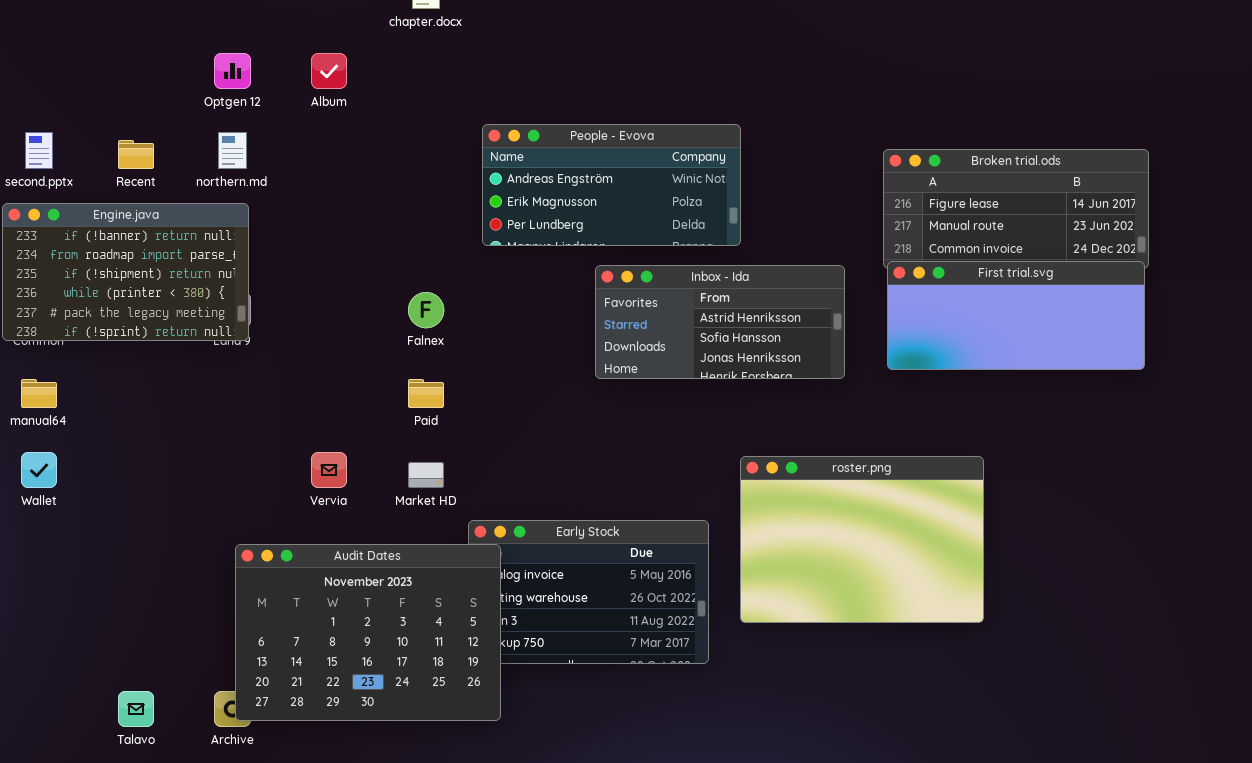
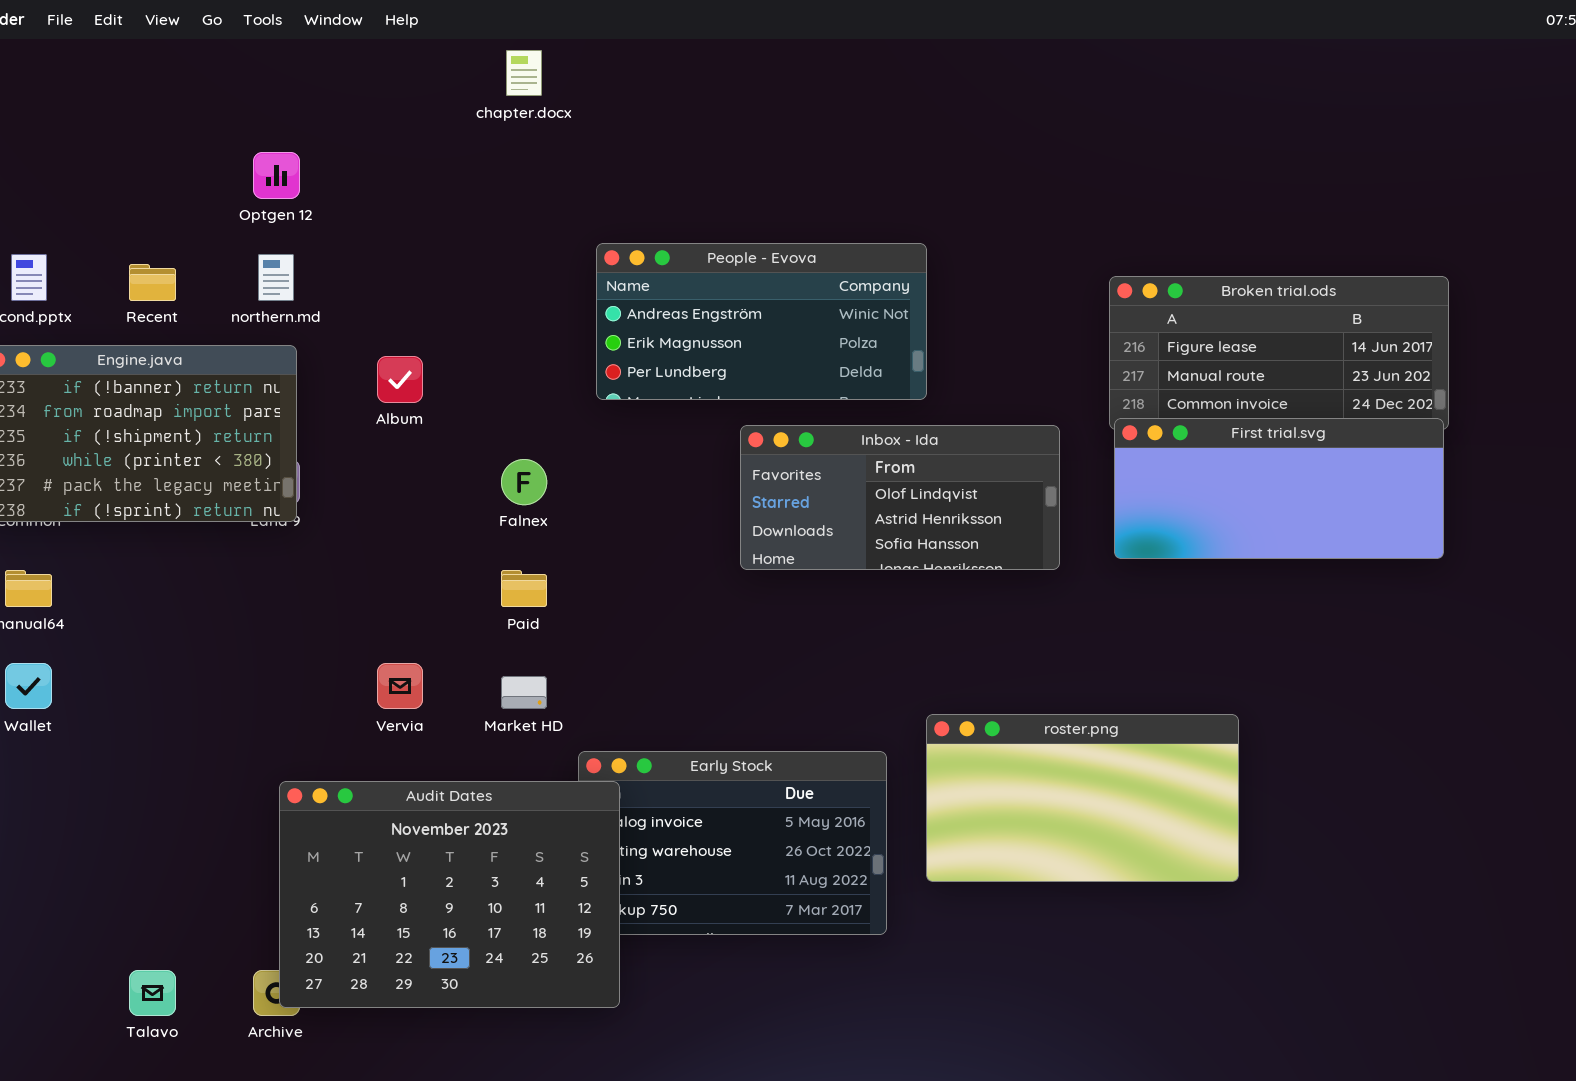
Album: [311,53,347,89] -> [377,356,423,403], moved
Inbox - Ida: [595,265,845,379] -> [740,425,1060,570], scrolled up 1 row
roster.png: [740,456,984,623] -> [926,714,1239,882], resized

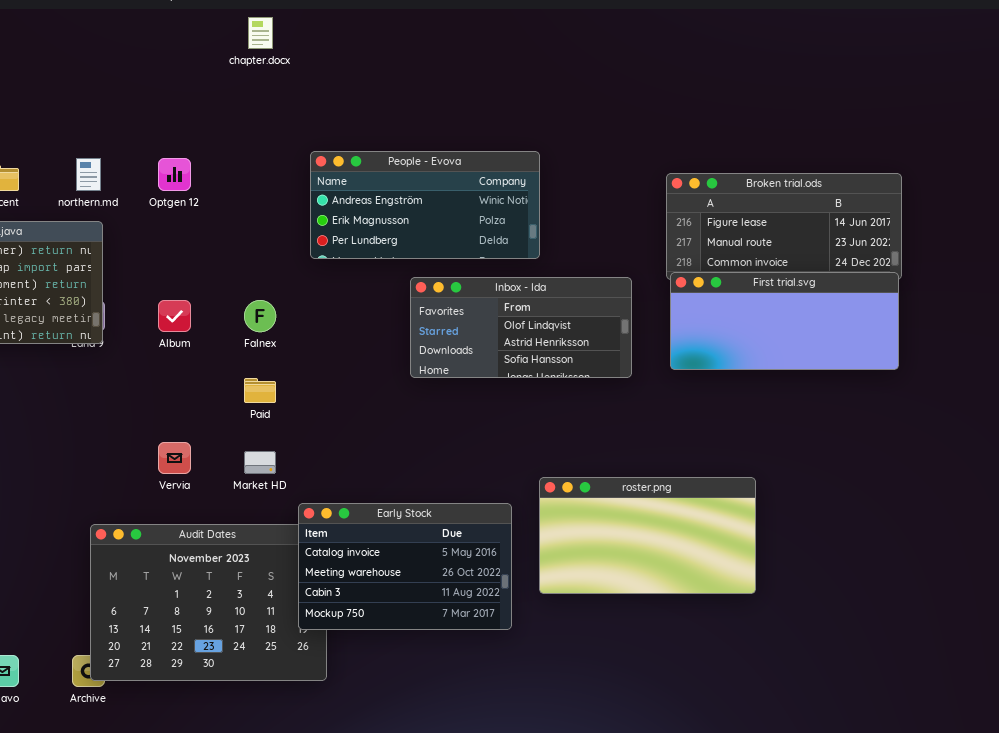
Optgen 12: [253,152,300,199] -> [158,158,191,191], moved
Album: [377,356,423,403] -> [158,300,191,332], moved
Early Stock: [578,751,887,935] -> [298,503,512,630], raised

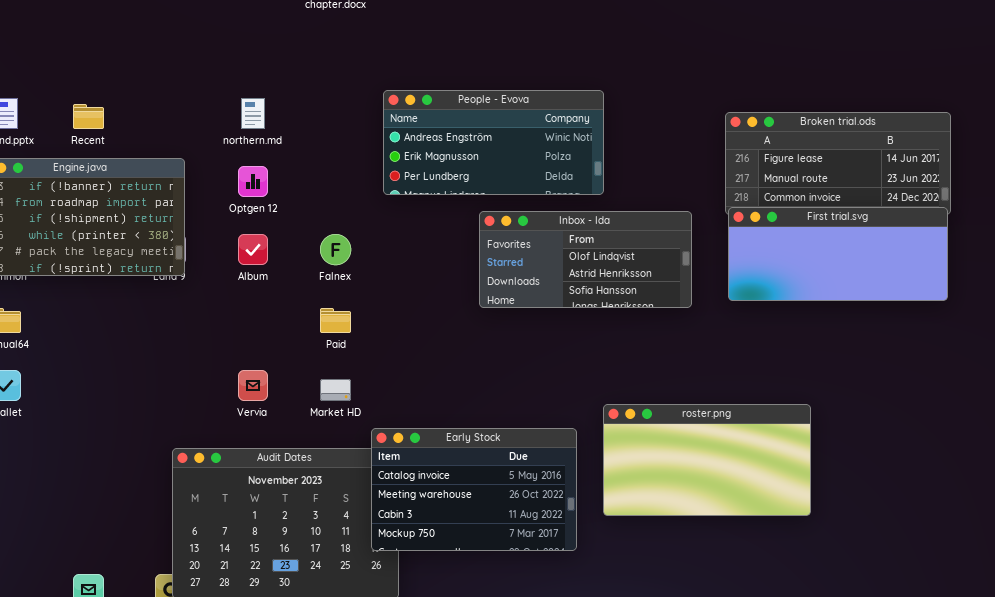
northern.md: [76,158,101,191] -> [241,98,265,129], moved
Optgen 12: [158,158,191,191] -> [238,166,268,197], moved

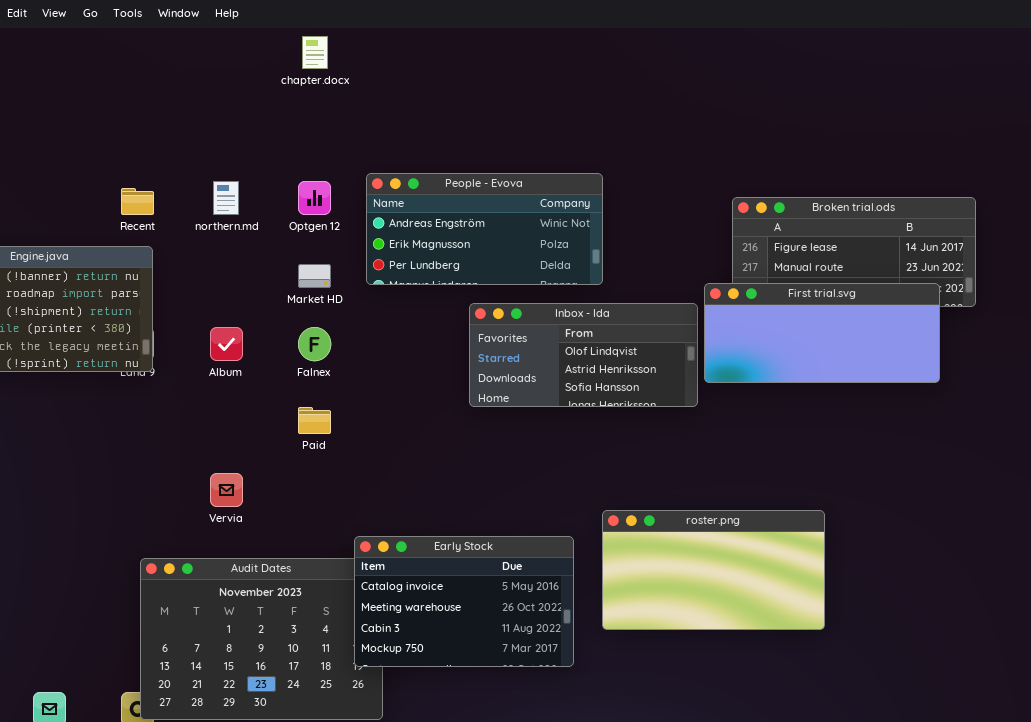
Recent: [73,104,104,129] -> [121,188,154,215], moved
Optgen 12: [238,166,268,197] -> [298,181,331,215], moved
First trial.svg: [728,207,948,301] -> [704,283,940,383], moved
Market HD: [320,379,351,401] -> [298,264,331,288], moved

